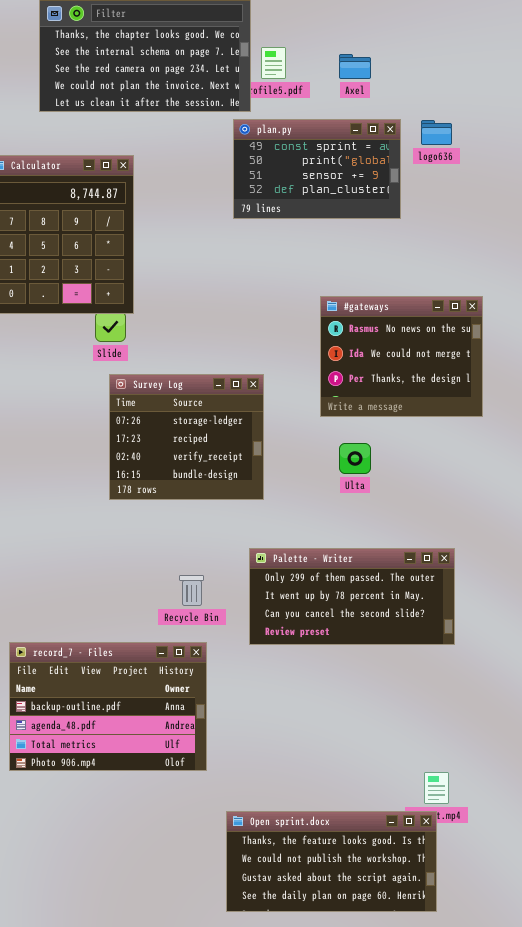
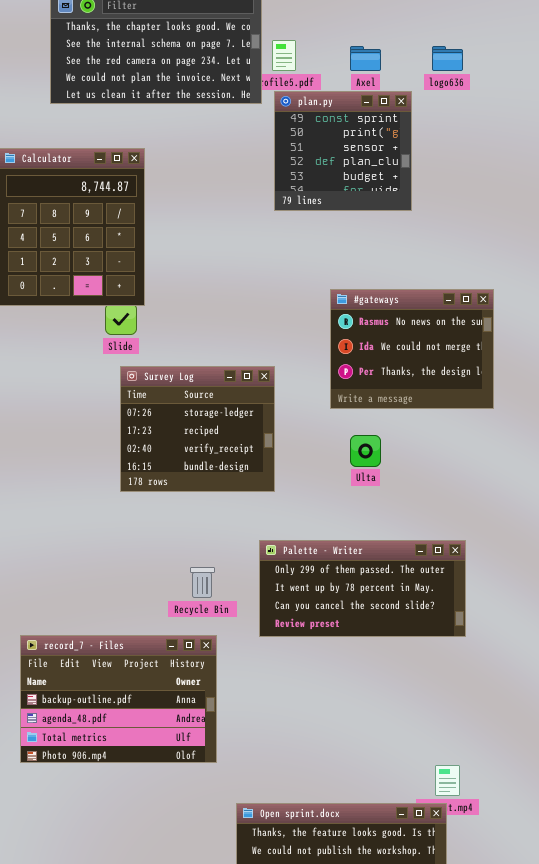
plan.py: [233,119,401,219] -> [274,91,412,211], resized
logo636: [421,120,452,145] -> [432,46,463,71], moved

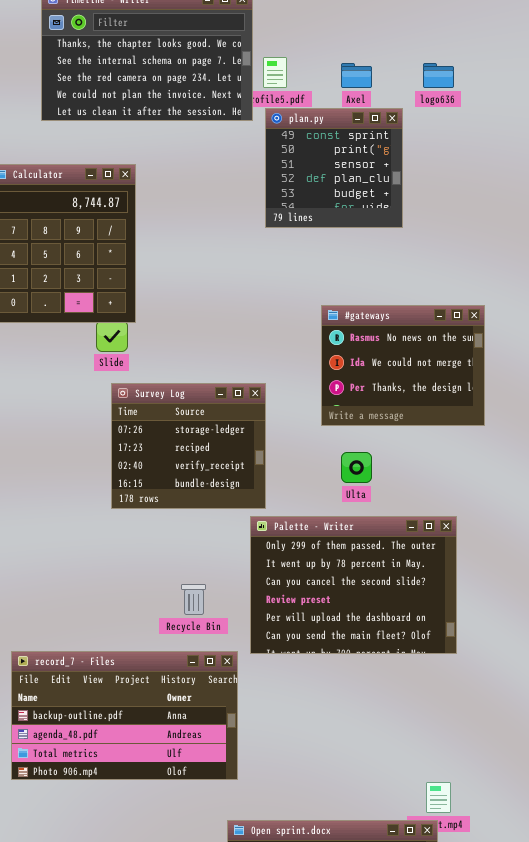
Palette - Writer: [259,540,466,637] -> [250,516,457,654], resized
record_7 - Files: [20,635,217,763] -> [11,651,238,780], resized

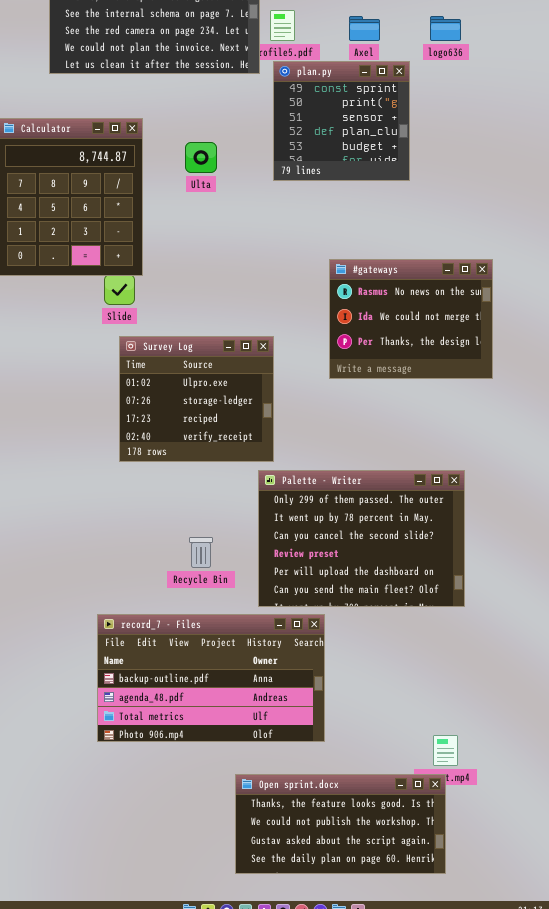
Survey Log: [111,383,266,509] -> [119,336,274,462], scrolled up 1 row
Ulta: [341,452,372,483] -> [185,142,217,173], moved
record_7 - Files: [11,651,238,780] -> [97,614,325,742], moved

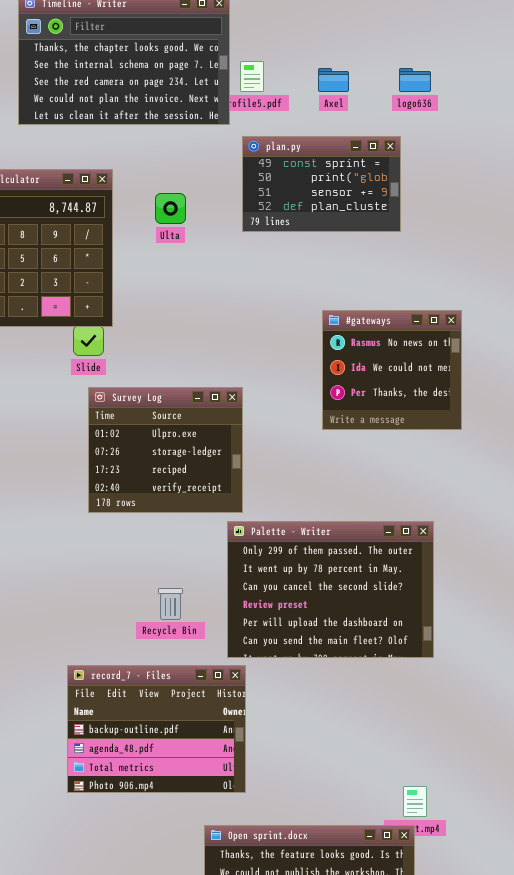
plan.py: [273,61,410,181] -> [242,136,401,232], resized
#gateways: [329,259,493,379] -> [322,310,462,430], resized
record_7 - Files: [97,614,325,742] -> [67,665,246,793], resized

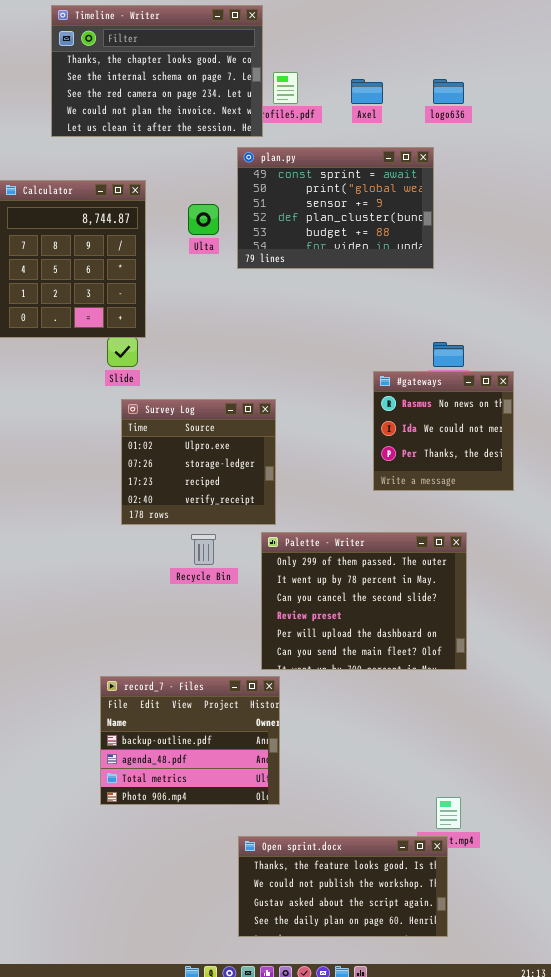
plan.py: [242,136,401,232] -> [237,147,434,269], resized
#gateways: [322,310,462,430] -> [373,371,514,491], moved
Recycle Bin: [158,588,183,620] -> [191,534,216,565], moved

